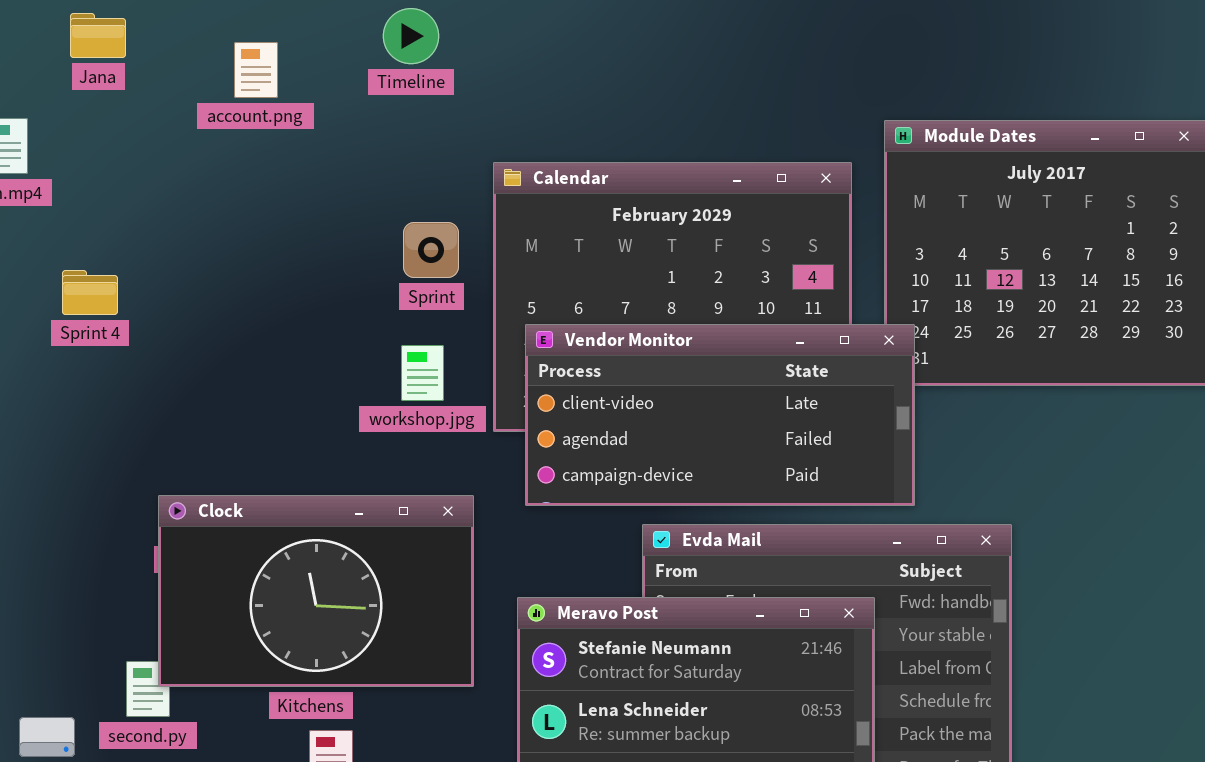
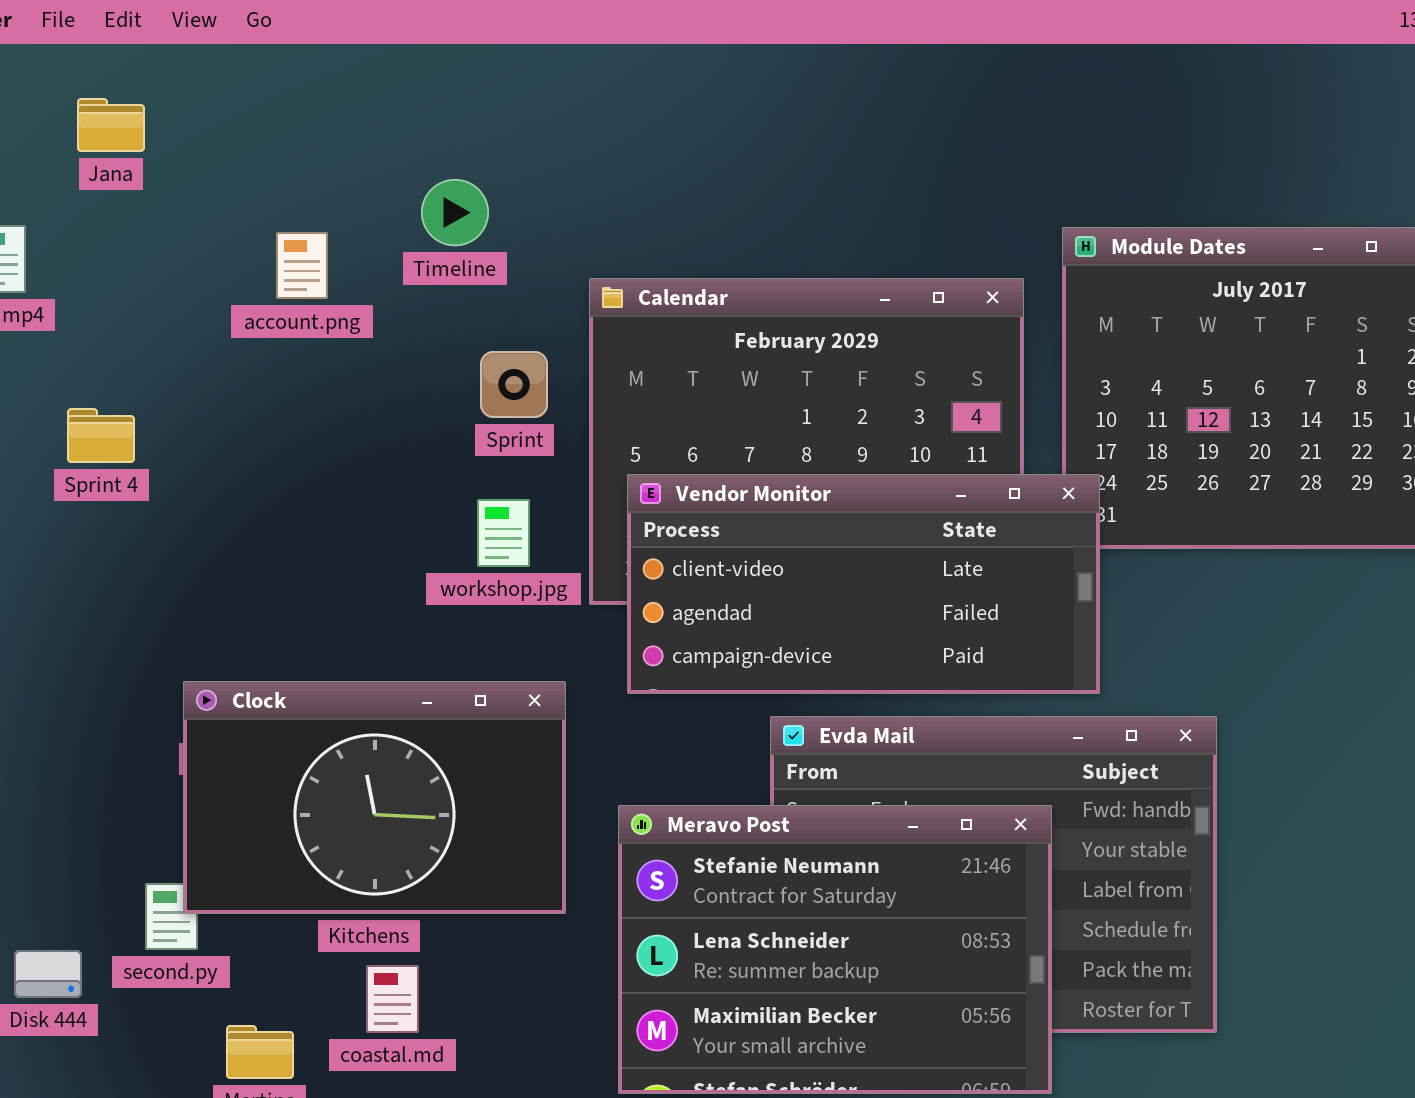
Timeline: [383,8,439,64] -> [421,179,489,246], moved
account.png: [234,42,278,98] -> [276,232,328,299], moved

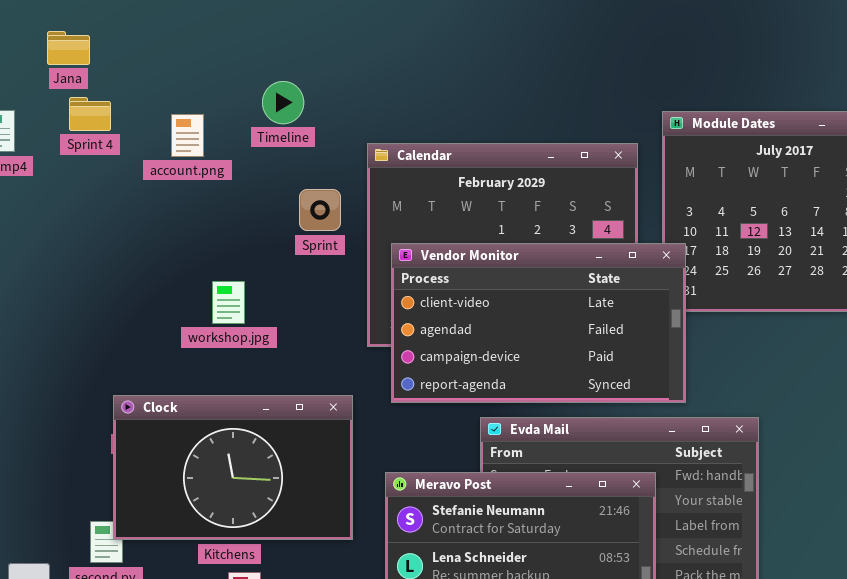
Sprint 4: [67,408,135,463] -> [69,97,111,131], moved
Vendor Monitor: [627,474,1100,694] -> [391,243,686,403], resized
workshop.jpg: [477,499,530,567] -> [212,281,245,324], moved

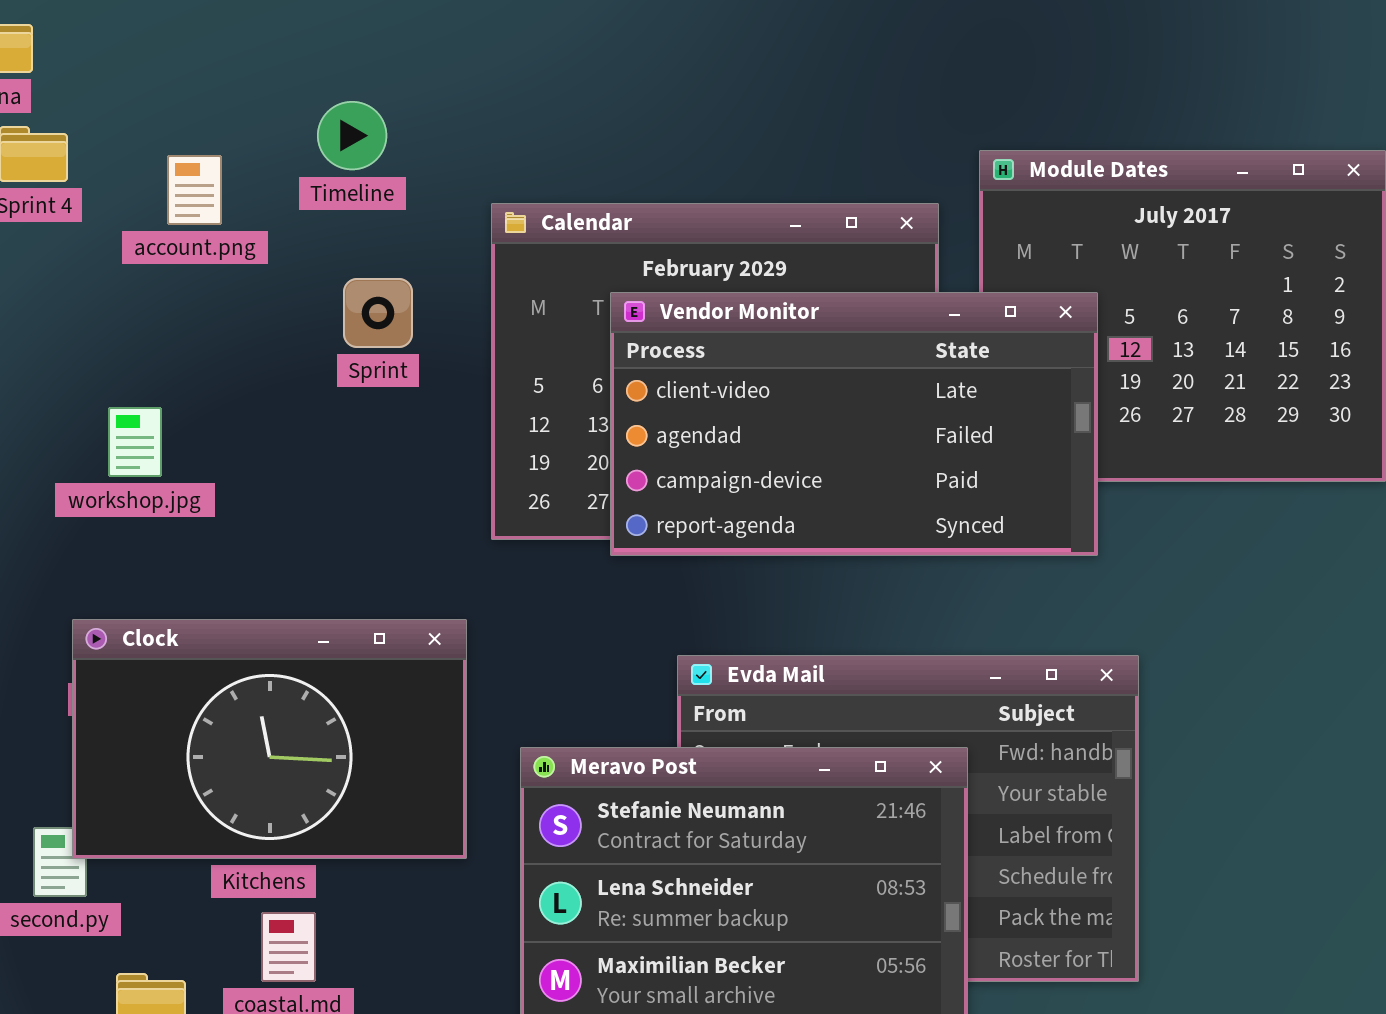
Sprint: [299,189,341,231] -> [343,278,413,348], moved
Vendor Monitor: [391,243,686,403] -> [610,292,1098,556], moved
workshop.jpg: [212,281,245,324] -> [108,407,162,477], moved

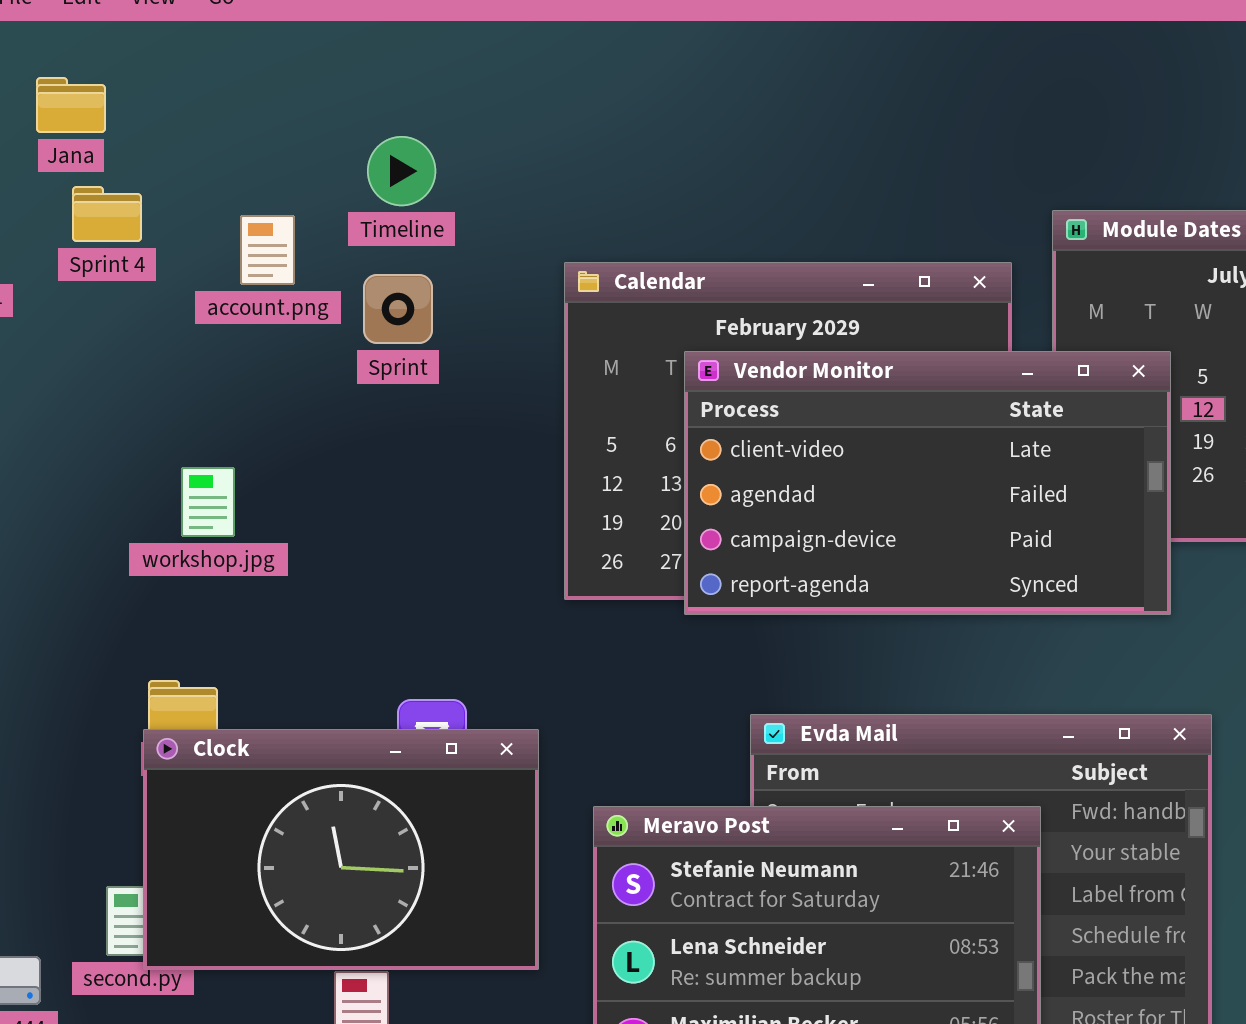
Timeline: [317,101,387,170] -> [367,136,436,206], moved
Sprint: [343,278,413,348] -> [363,274,433,344], moved
Clock: [72,619,467,859] -> [143,729,539,970], moved

